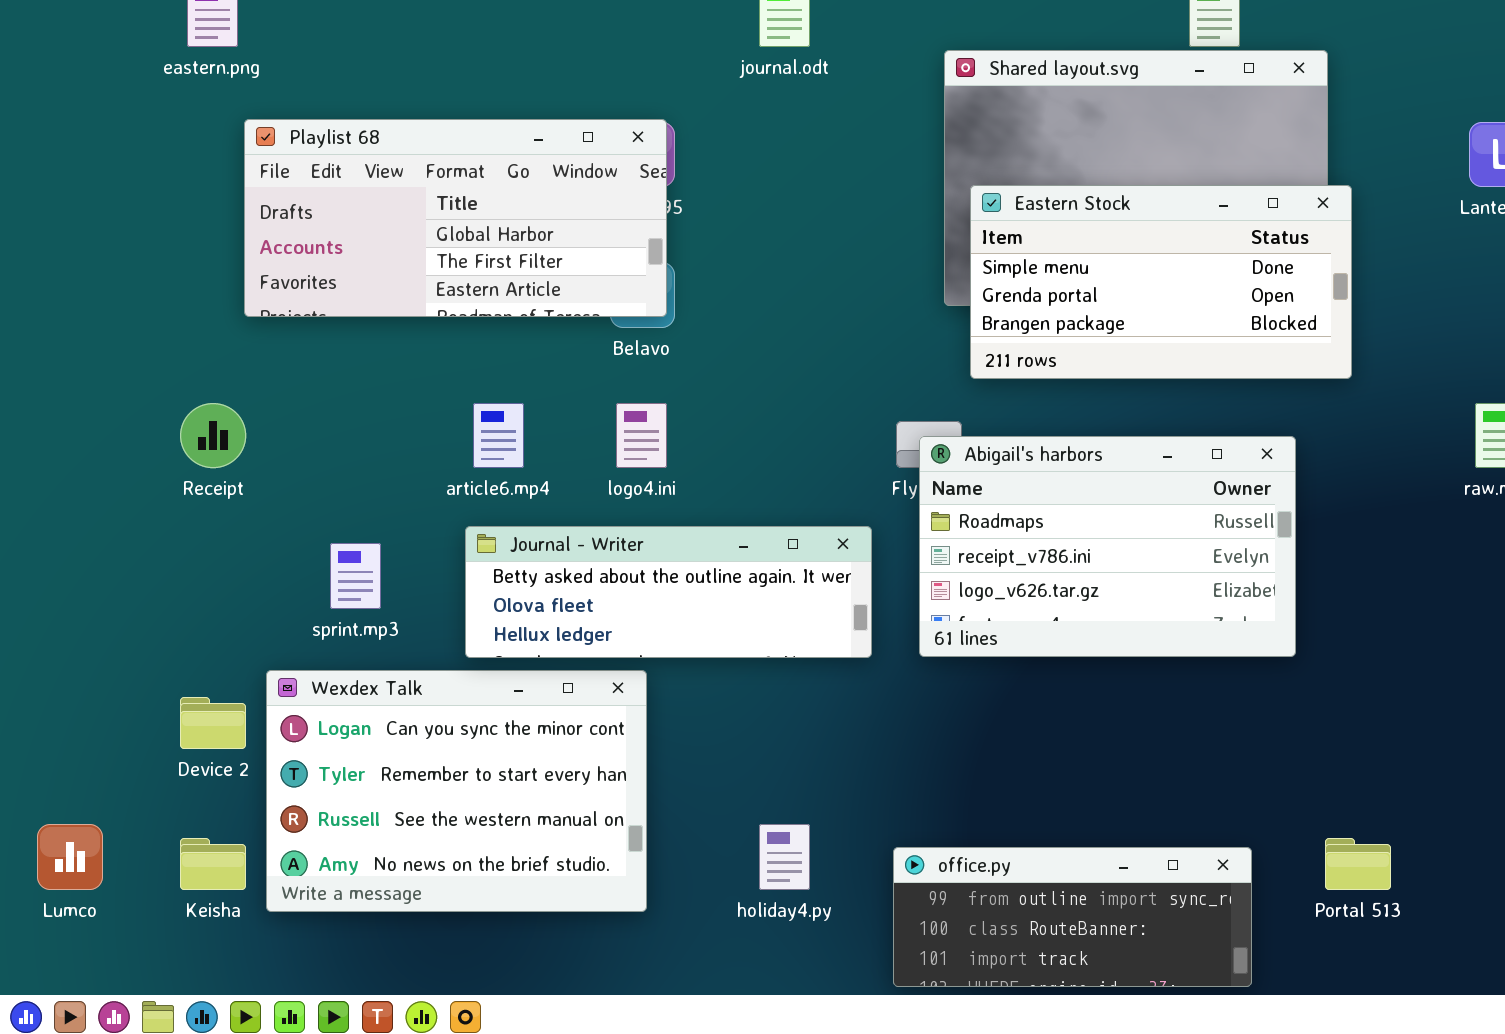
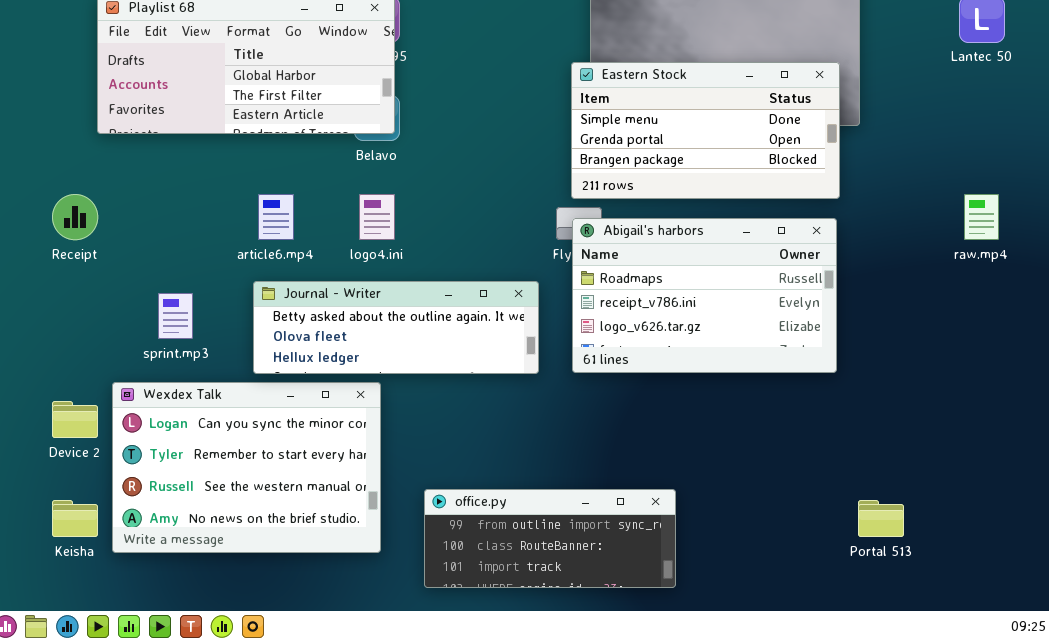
Eastern Stock: [970,185,1352,379] -> [571,62,840,199], moved
office.py: [893,847,1252,987] -> [424,489,676,588], moved

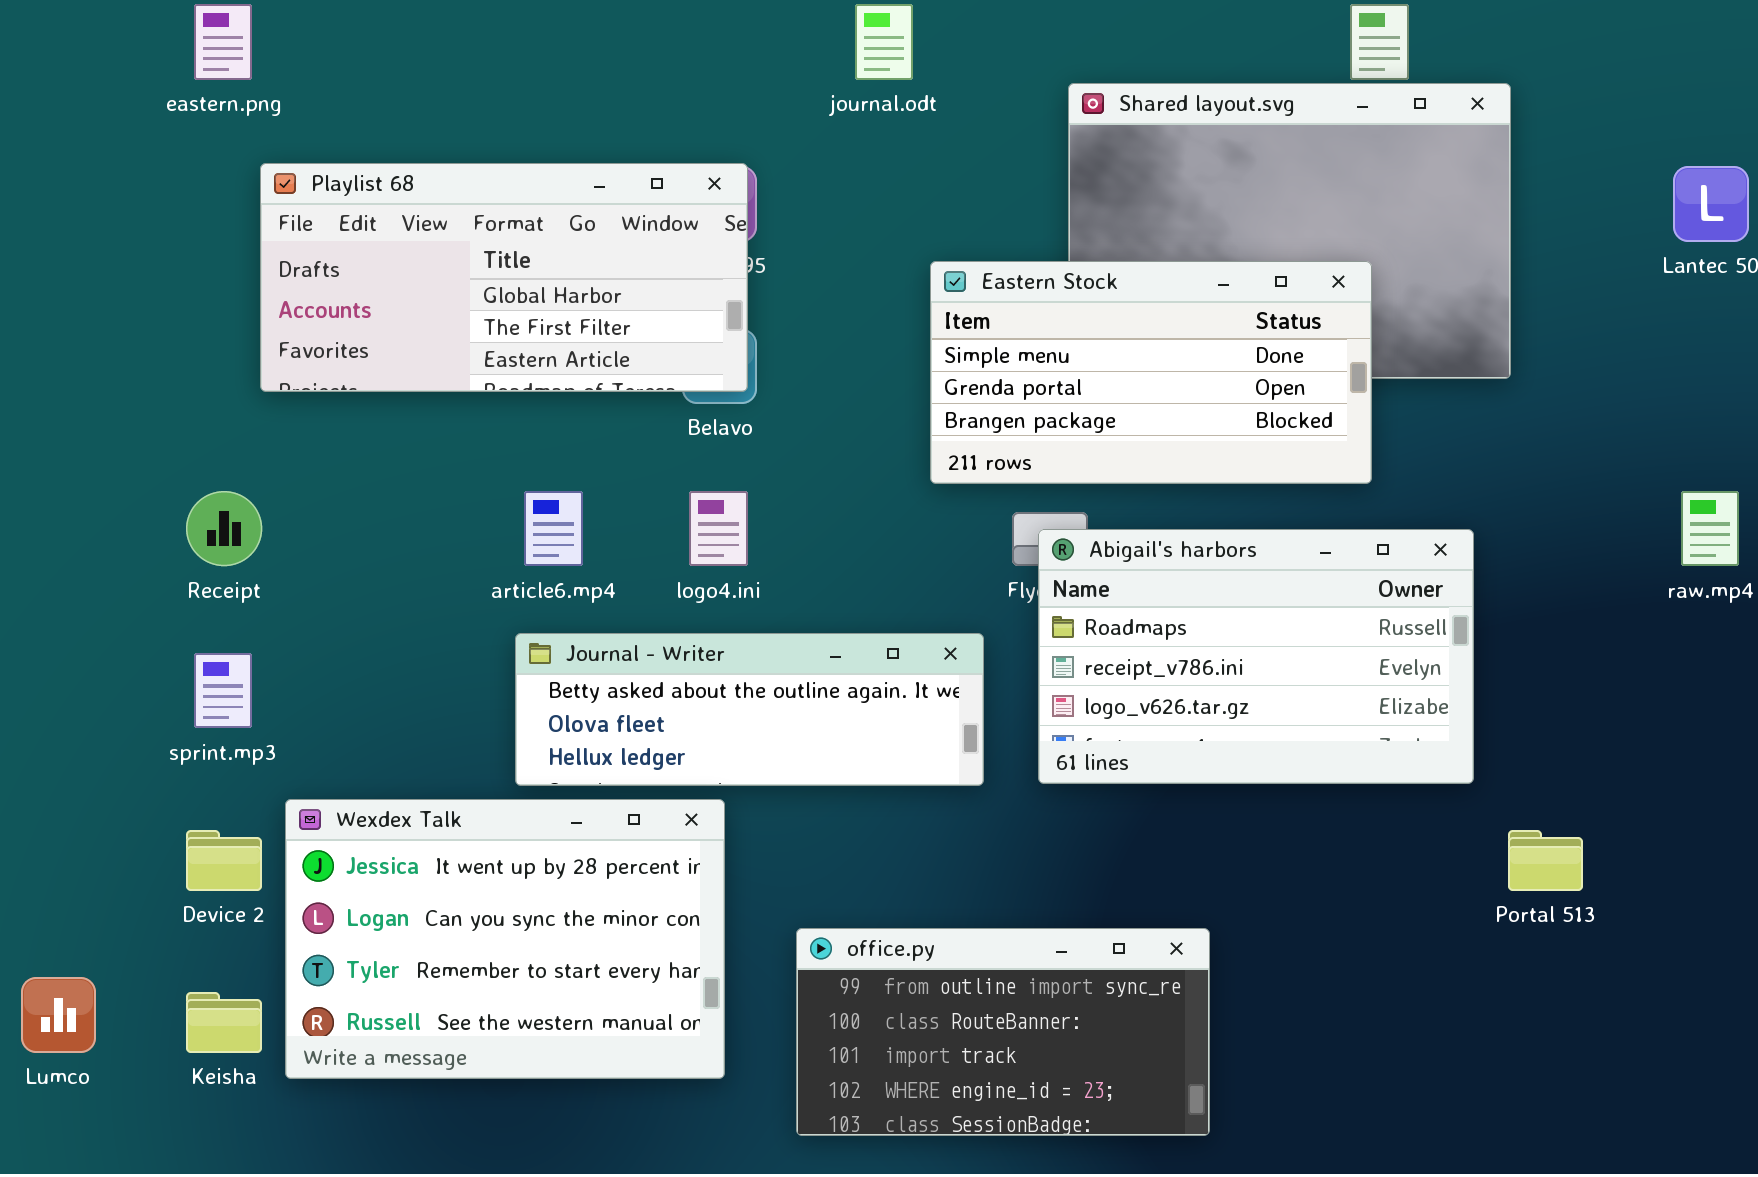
Eastern Stock: [571,62,840,199] -> [930,261,1372,484], moved
sprint.mp3: [158,293,193,339] -> [194,653,252,728], moved
Wexdex Talk: [112,382,381,553] -> [285,799,725,1079], scrolled up 1 row
office.py: [424,489,676,588] -> [796,928,1210,1136], resized
Portal 513: [858,500,904,537] -> [1508,830,1583,891], moved

